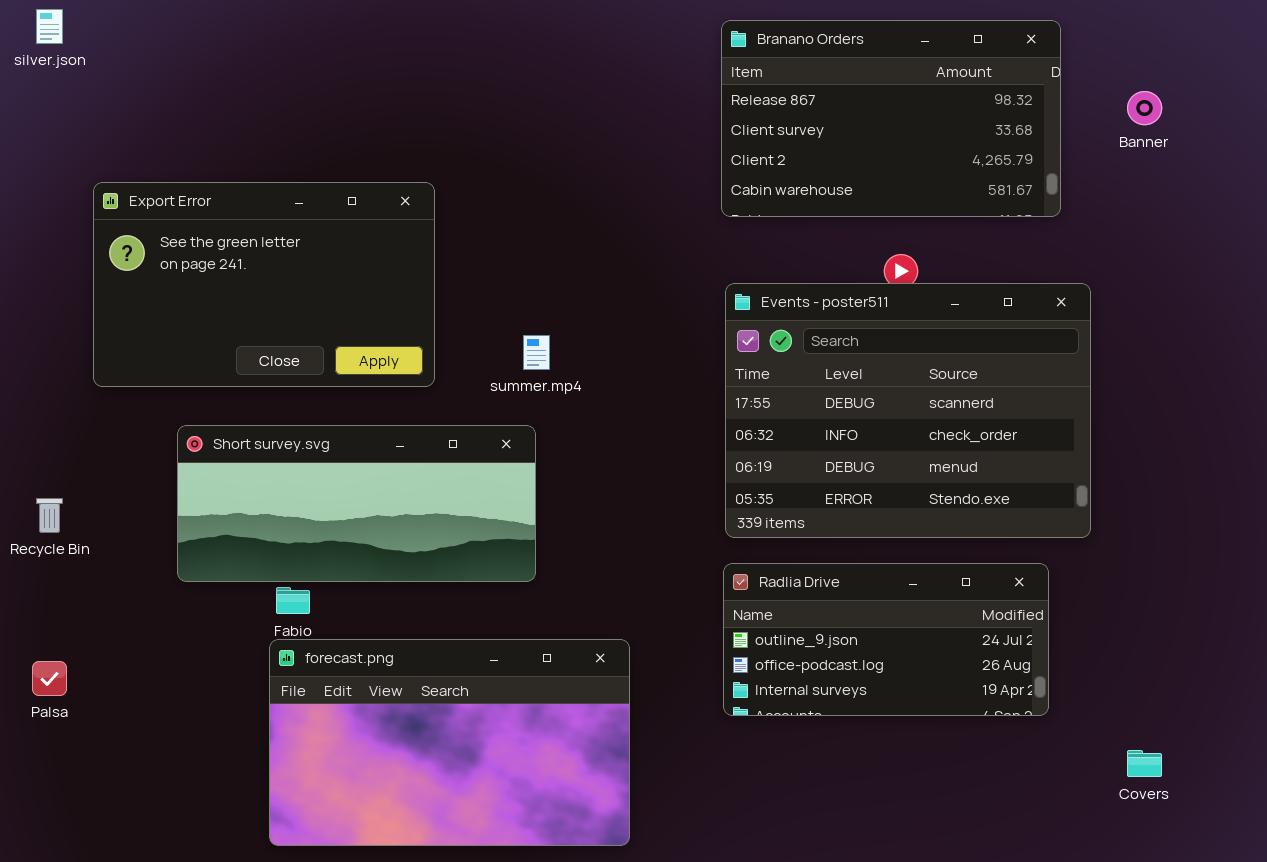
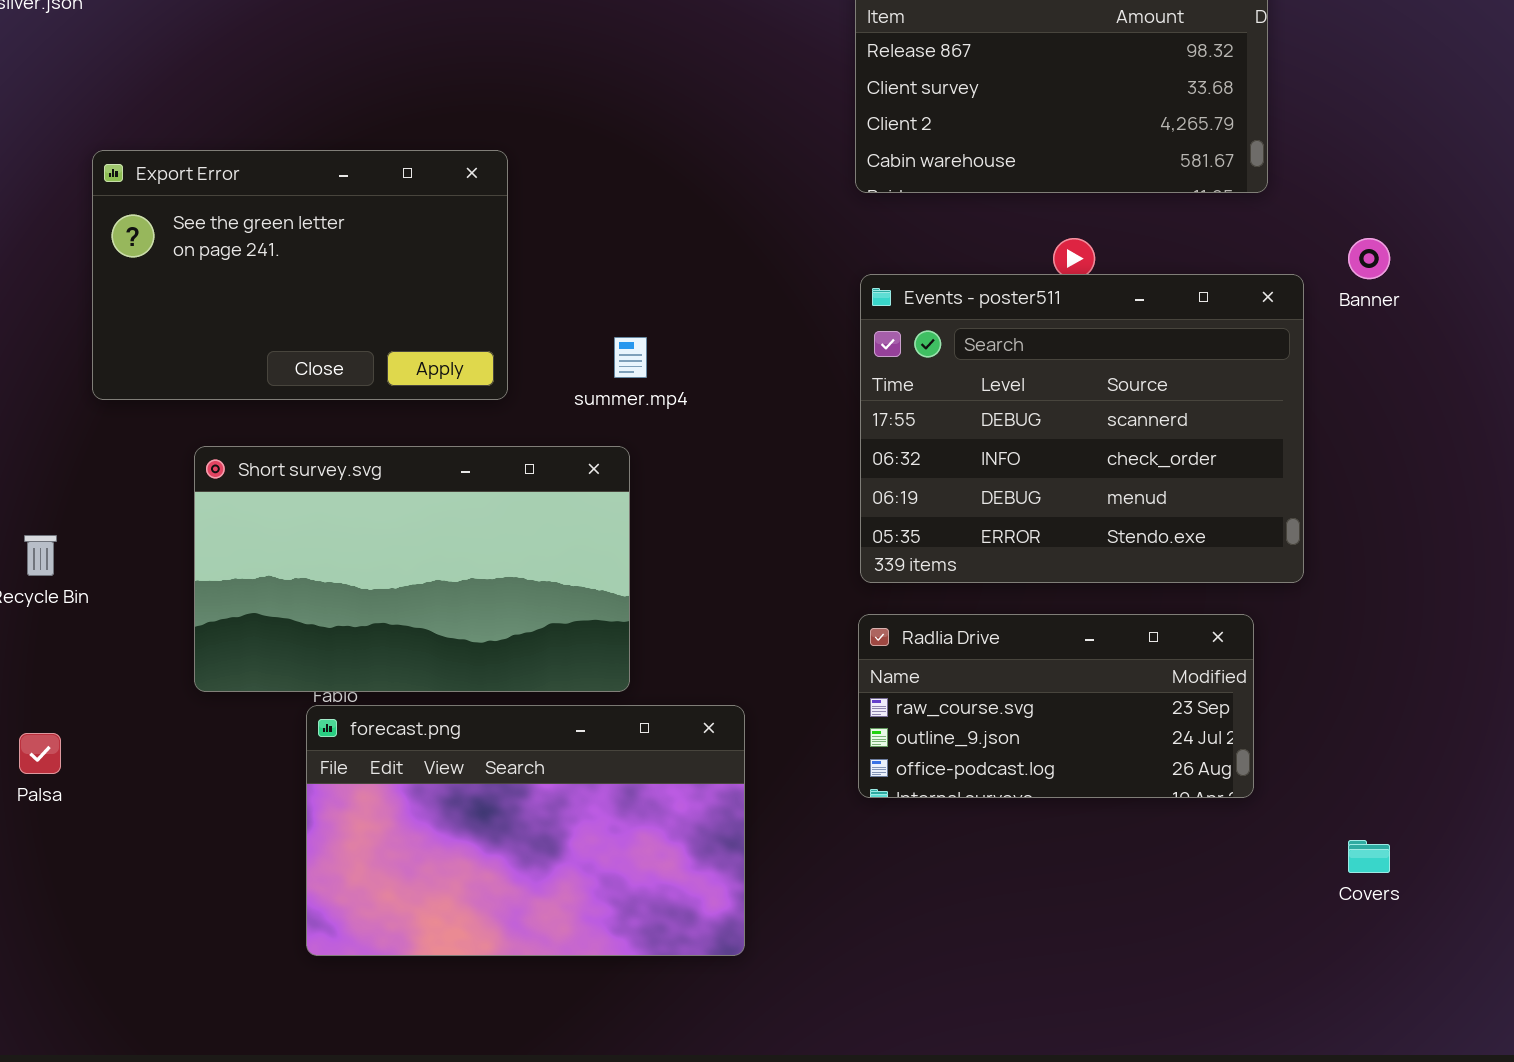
Banner: [1127,91,1162,125] -> [1348,238,1390,279], moved
Short survey.svg: [177,425,536,582] -> [194,446,630,692], resized
Radlia Drive: [723,563,1049,716] -> [858,614,1254,798], scrolled up 1 row

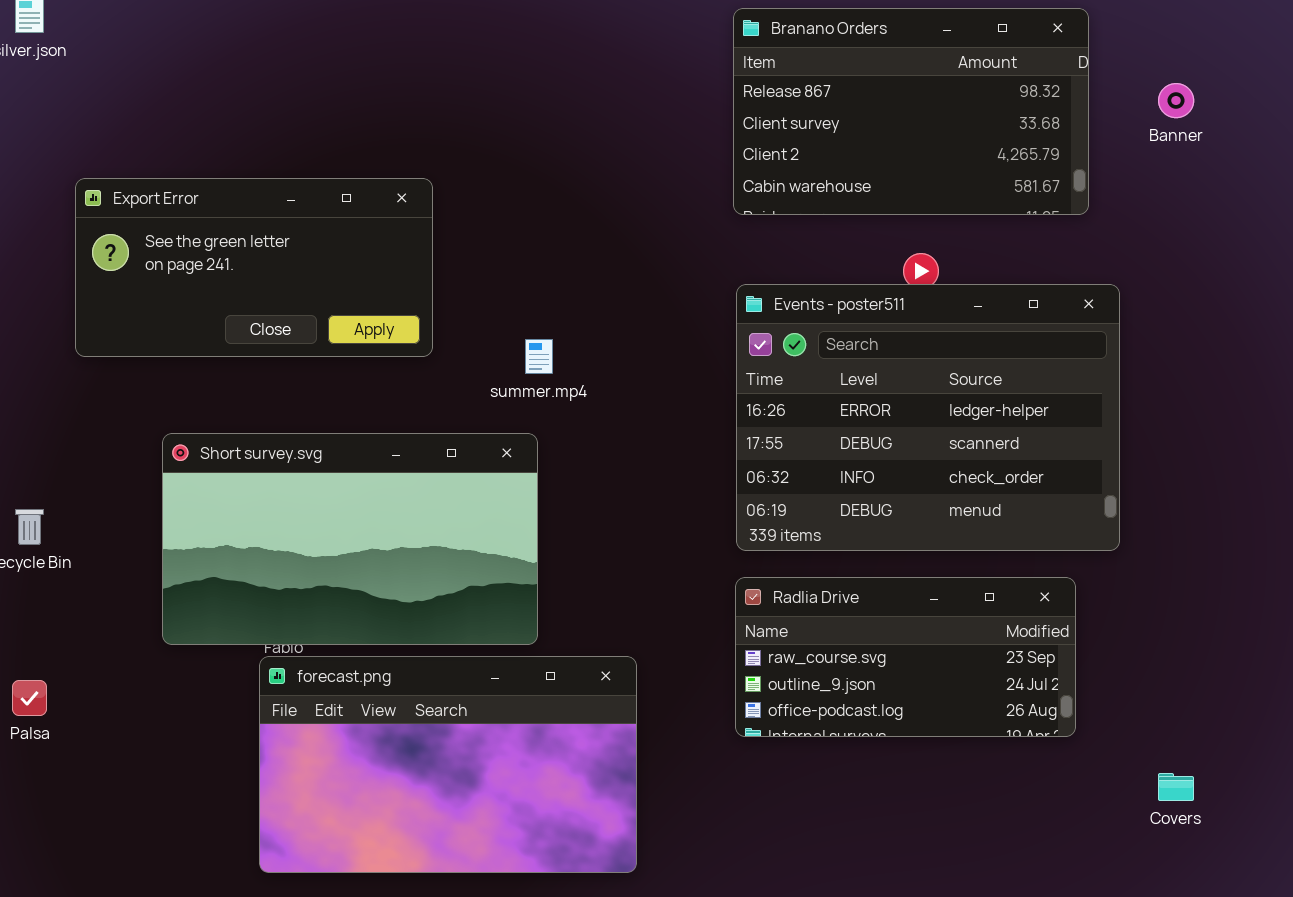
Export Error: [92,150,508,400] -> [75,178,433,357], resized
Banner: [1348,238,1390,279] -> [1158,83,1194,118], moved
Events - poster511: [860,274,1304,583] -> [736,284,1120,551], scrolled up 1 row

